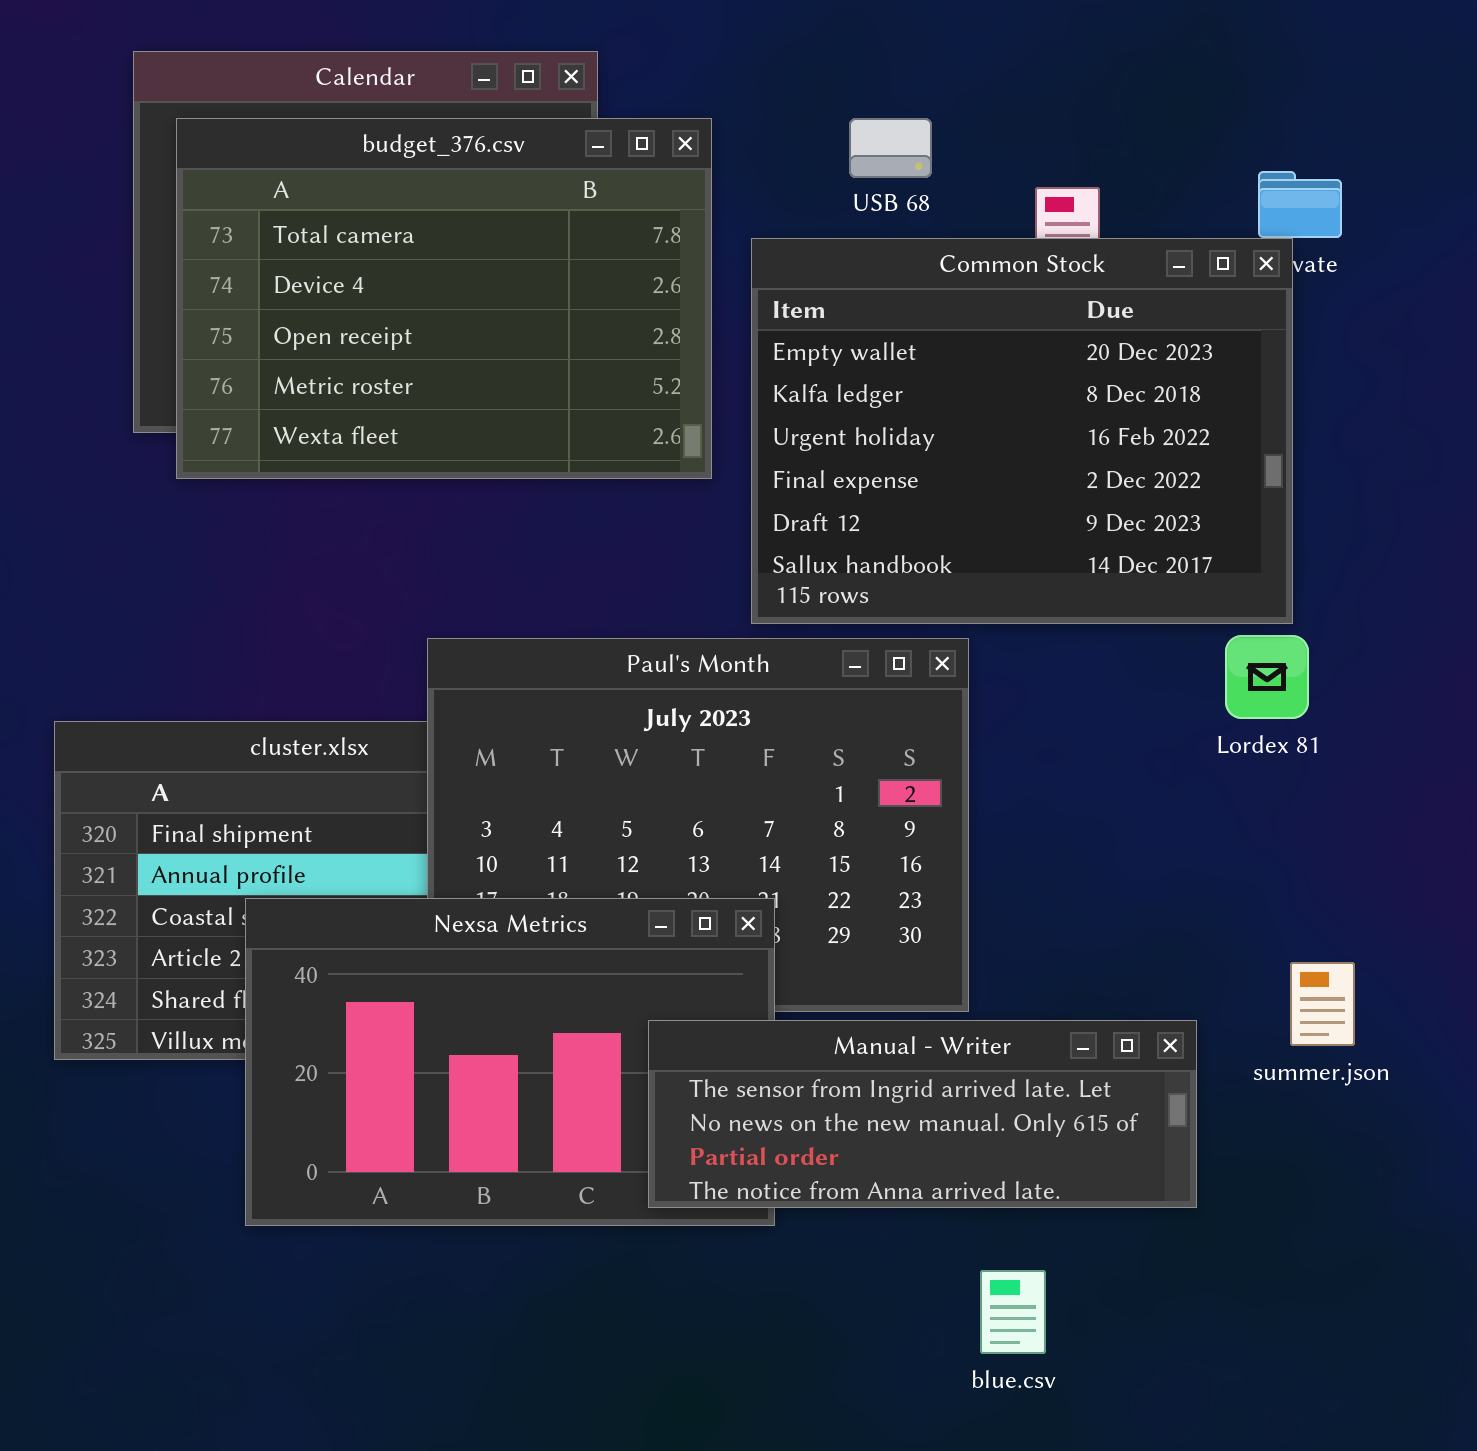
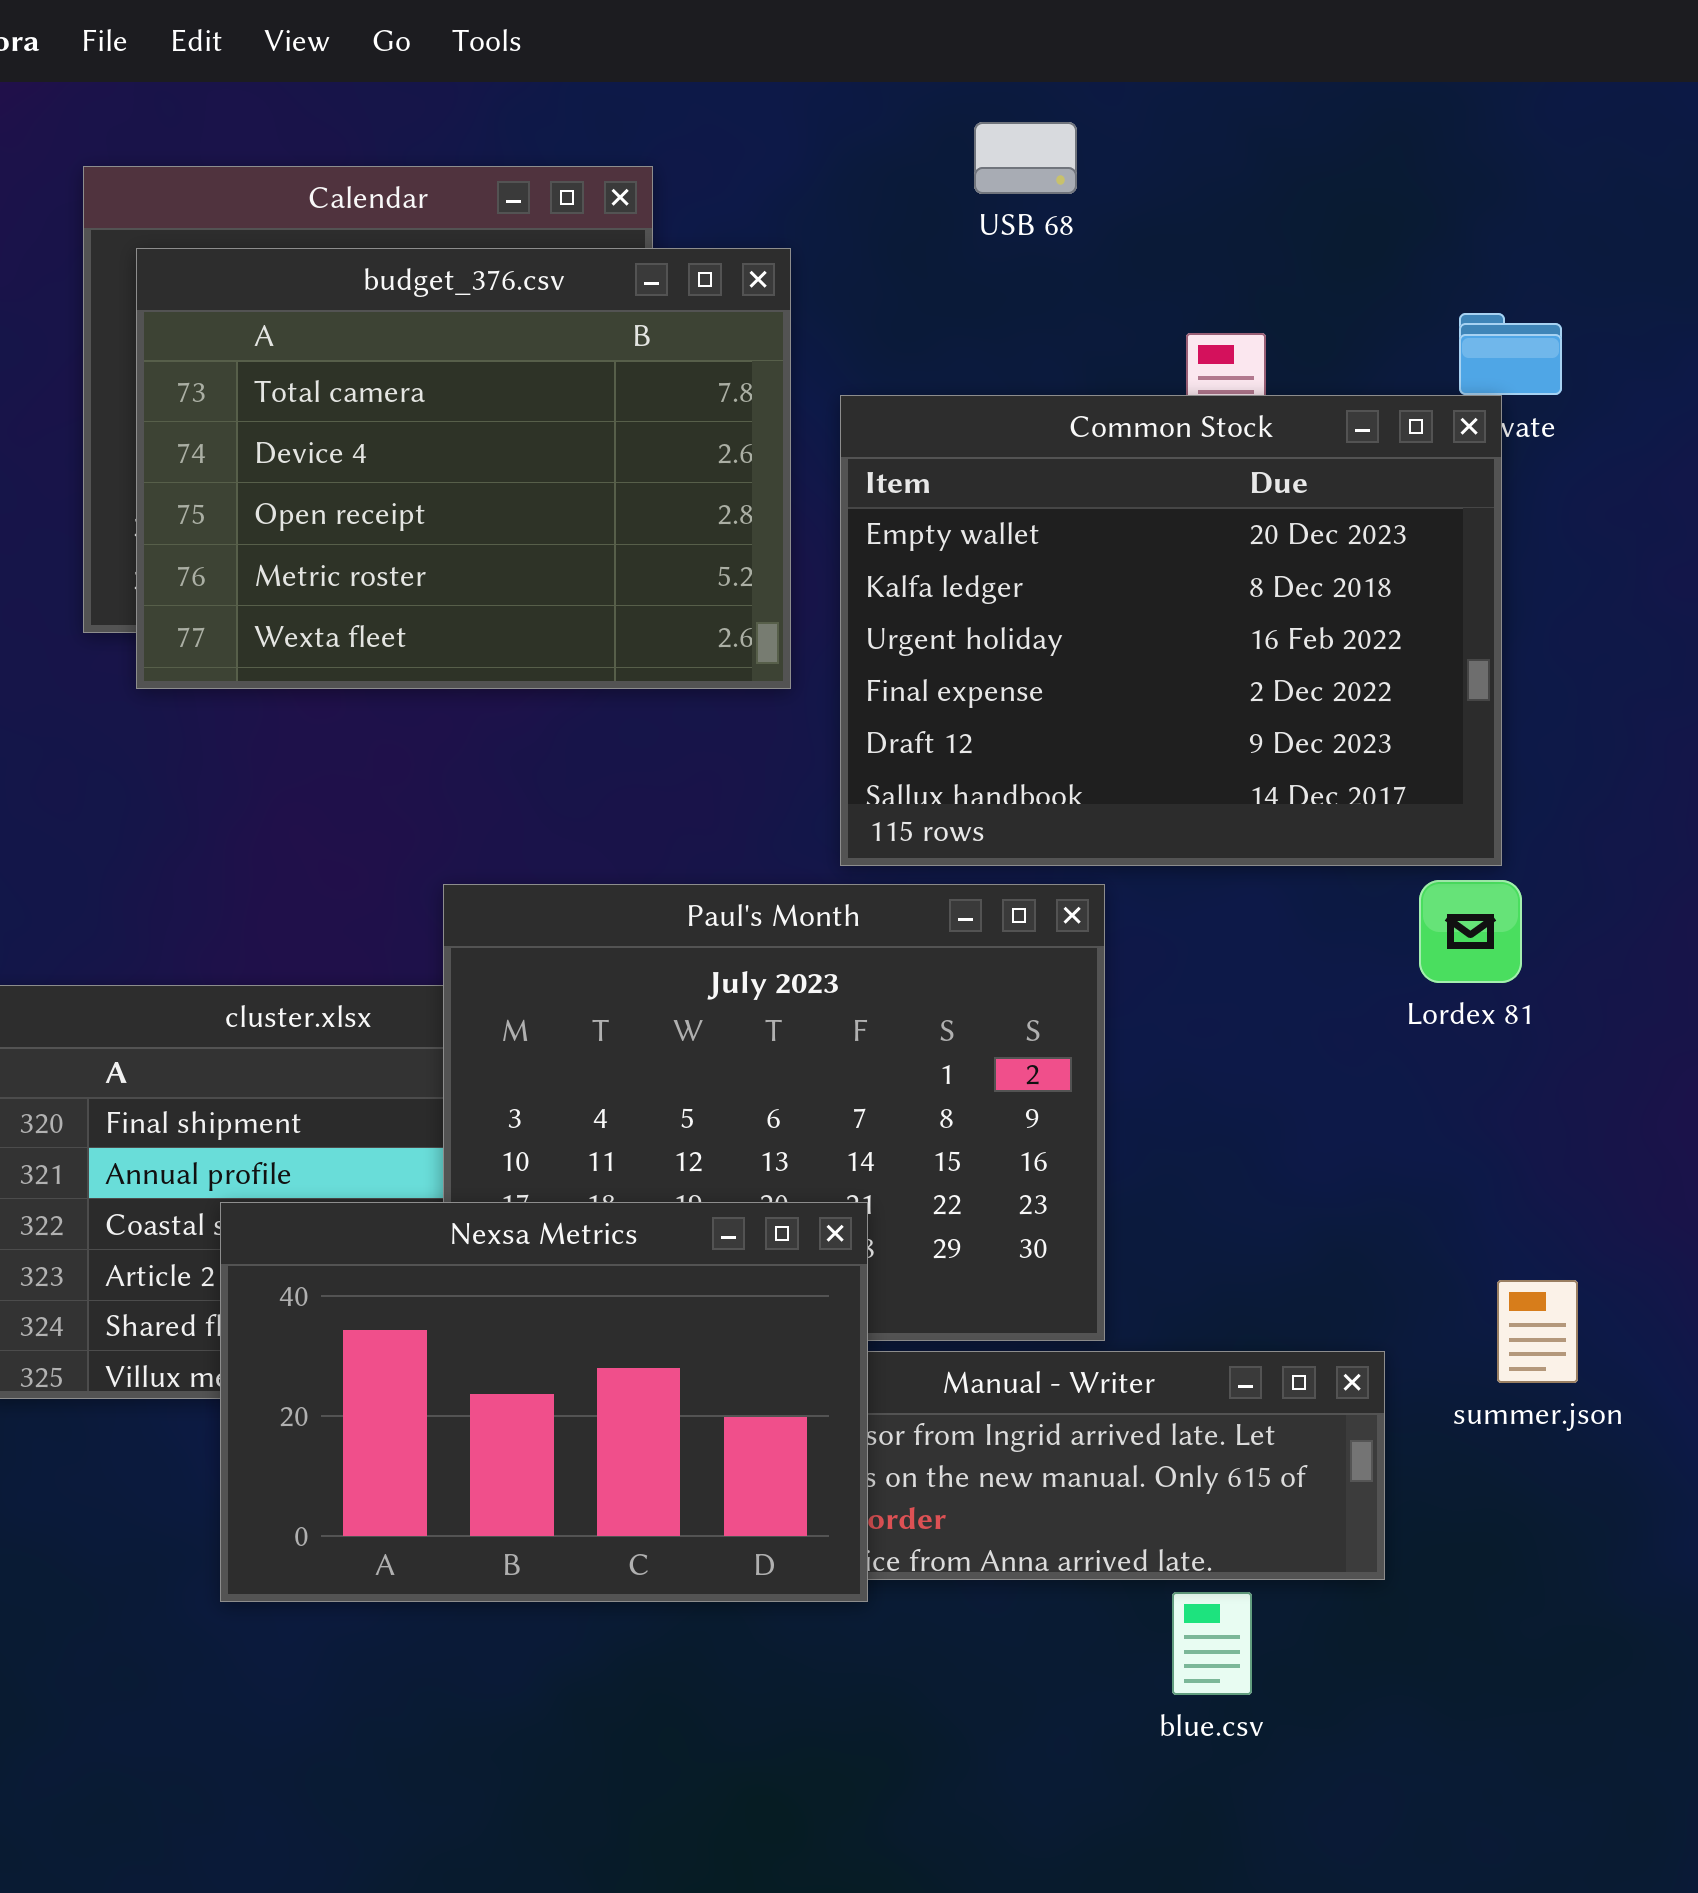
USB 68: [849,118,932,178] -> [974,122,1077,194], moved
Nexsa Metrics: [245,898,775,1226] -> [220,1202,868,1602], raised
blue.csv: [980,1270,1046,1354] -> [1172,1592,1252,1695], moved

